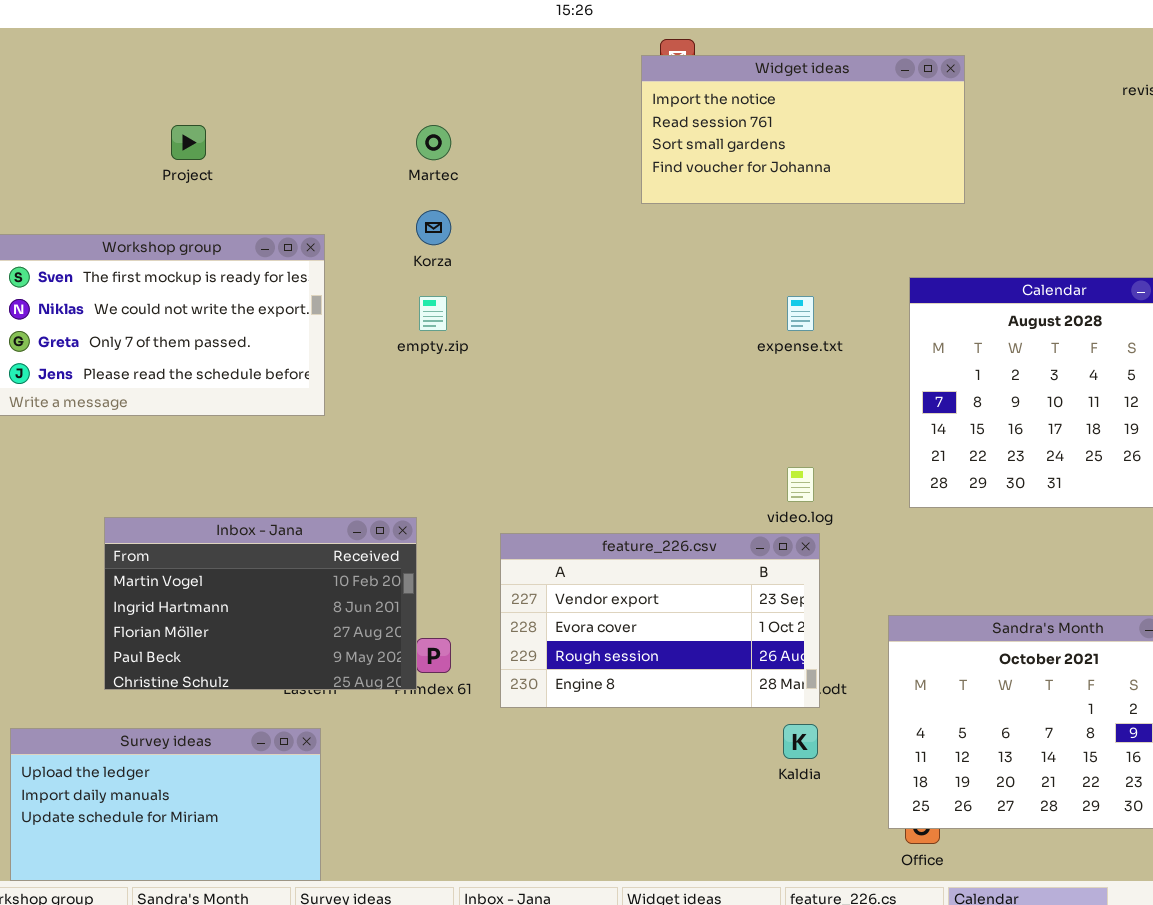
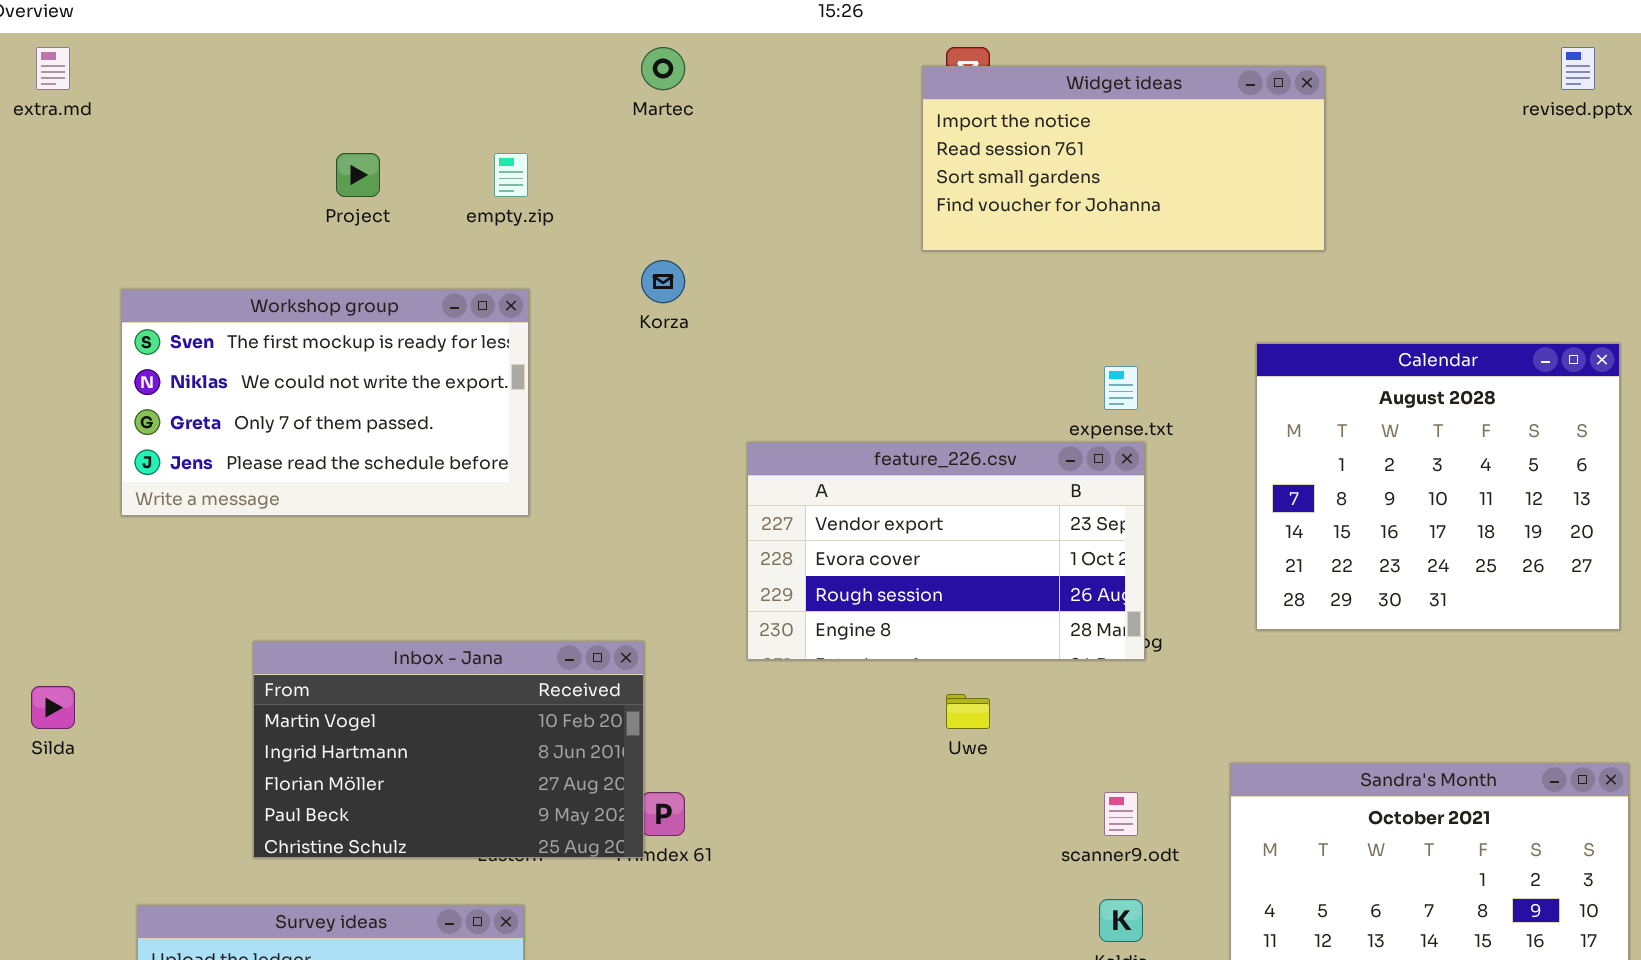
Martec: [416,125,451,160] -> [641,47,685,90], moved
empty.zip: [419,296,447,331] -> [494,153,528,197], moved
feature_226.csv: [500,533,820,708] -> [747,442,1145,660], moved

